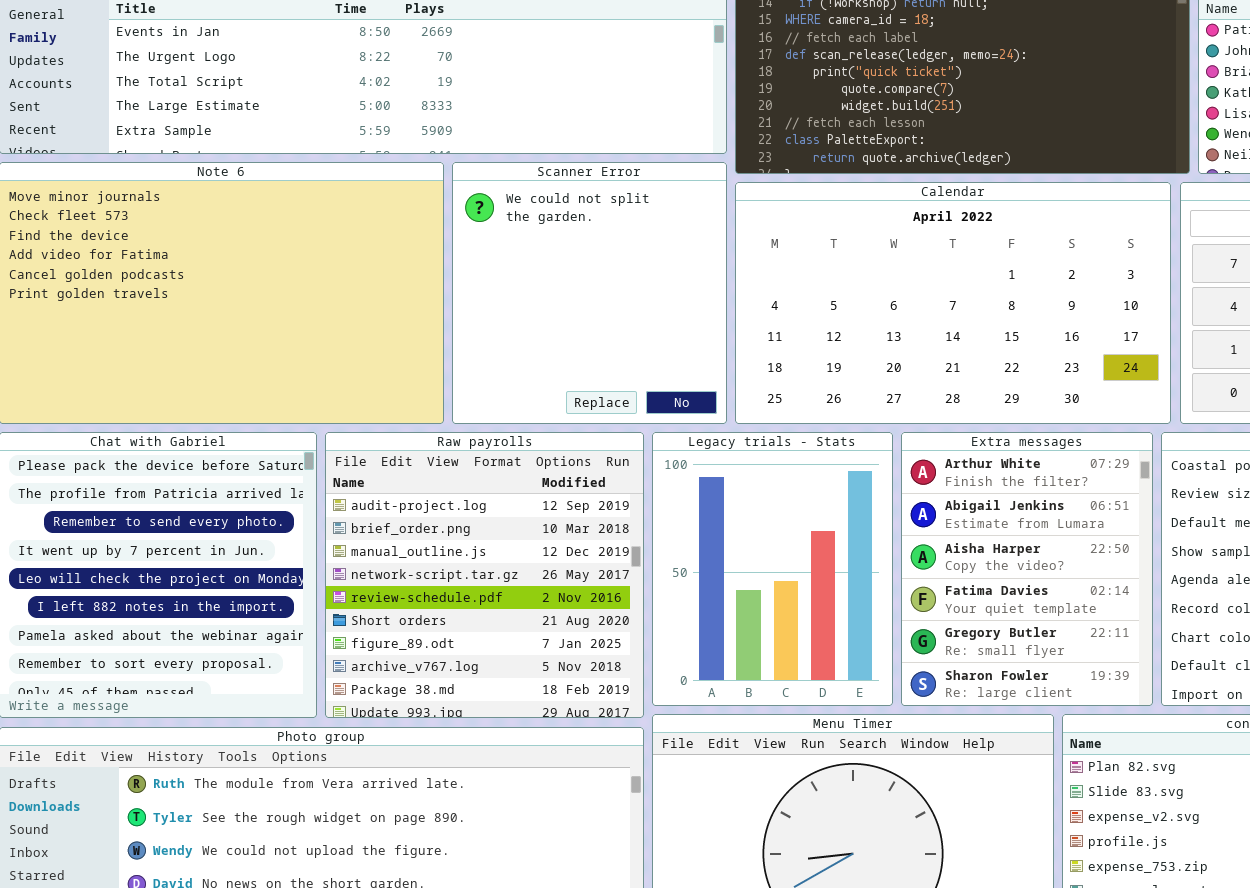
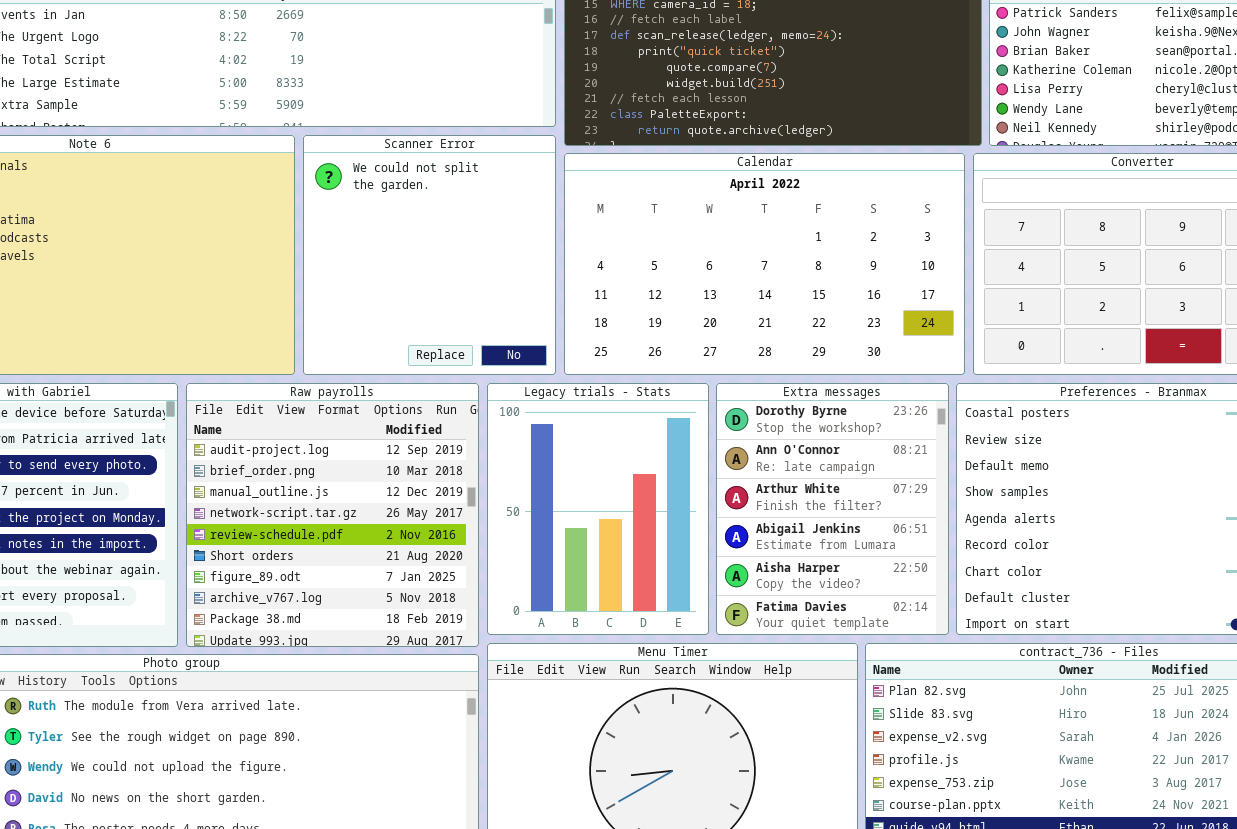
Extra messages: [901,432,1153,706] -> [716,383,949,635], scrolled up 2 rows

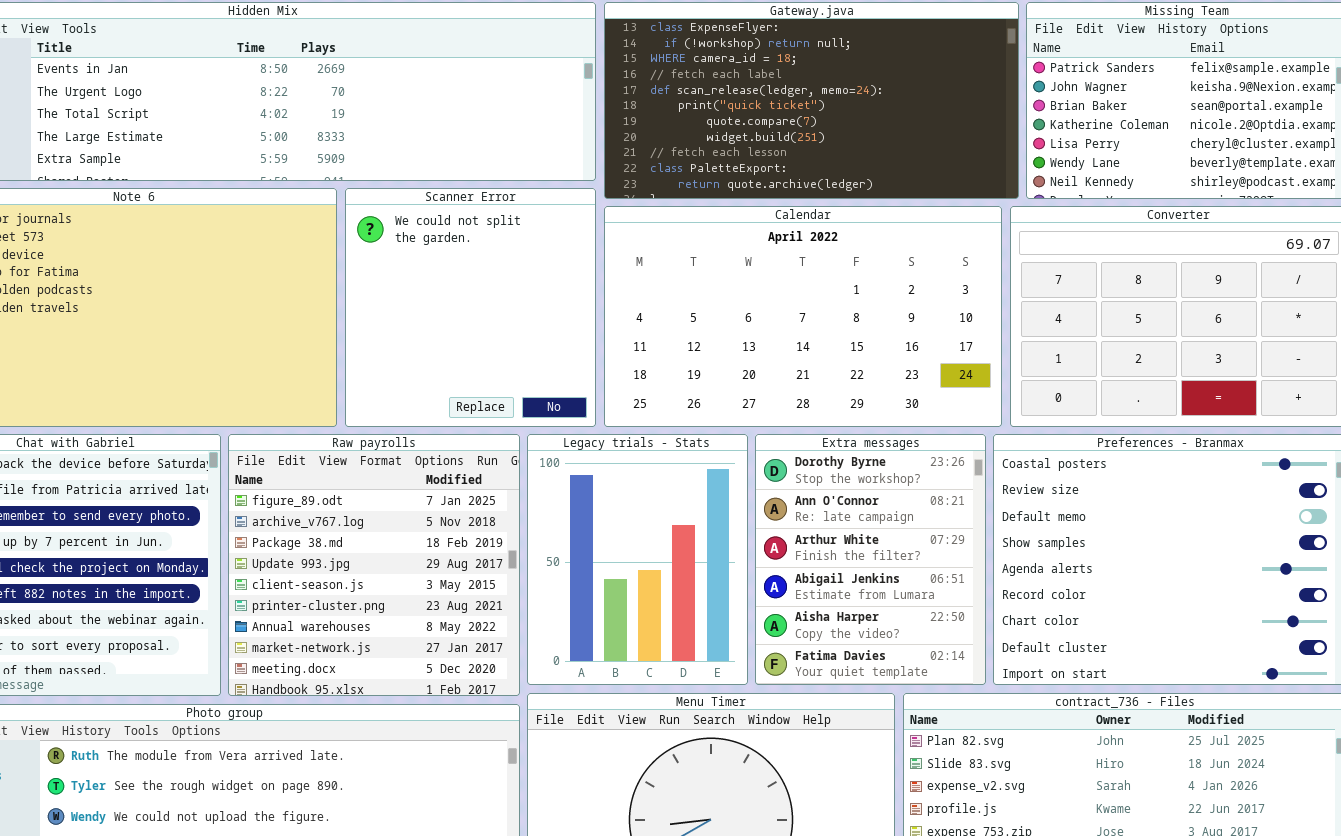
Raw payrolls: [186,383,479,647] -> [228,434,520,696], scrolled down 6 rows

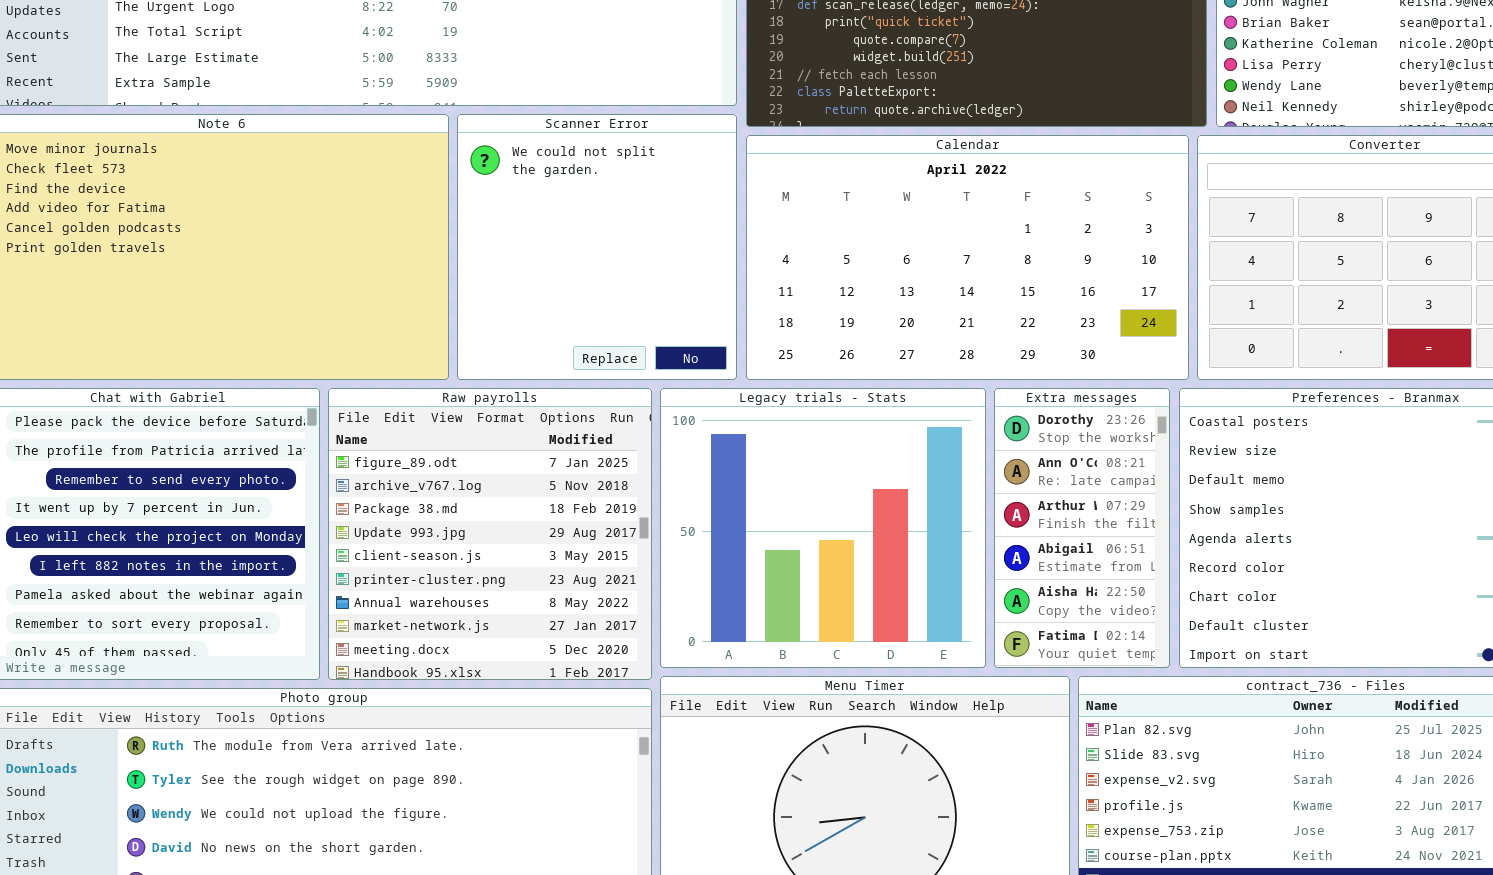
Legacy trials - Stats: [527,434,748,685] -> [660,388,986,668], resized
Extra messages: [755,434,986,685] -> [994,388,1170,668], resized

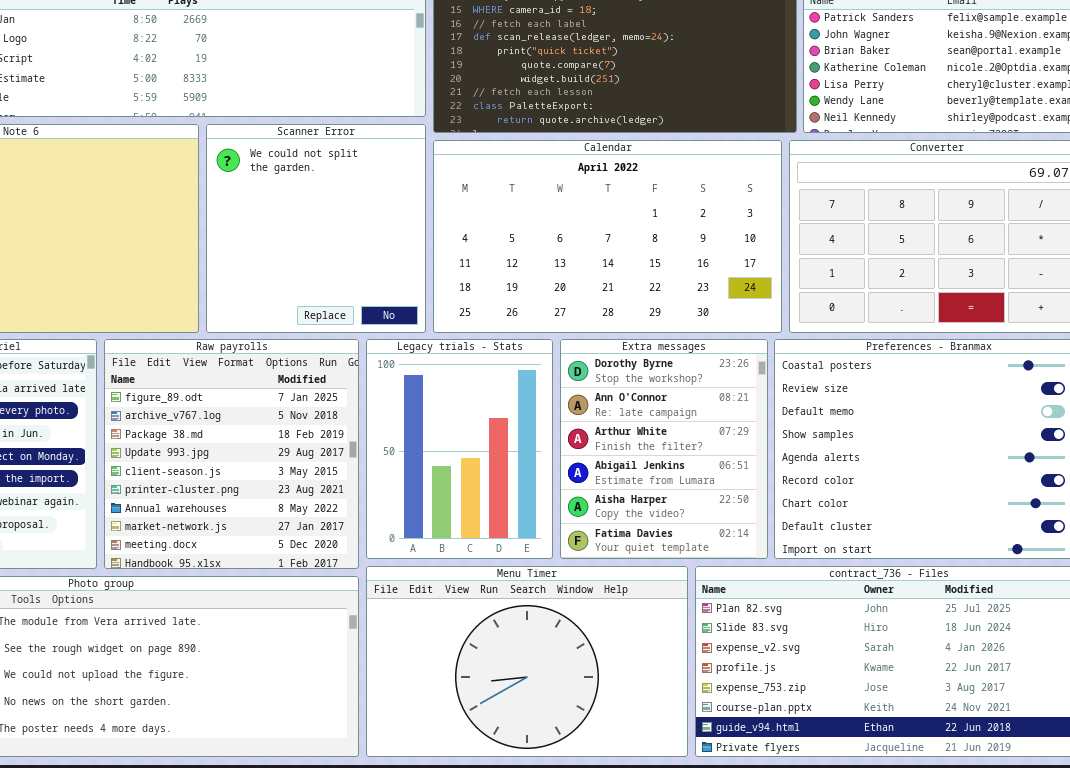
Legacy trials - Stats: [660,388,986,668] -> [366,339,553,559], resized
Extra messages: [994,388,1170,668] -> [560,339,768,559], resized

